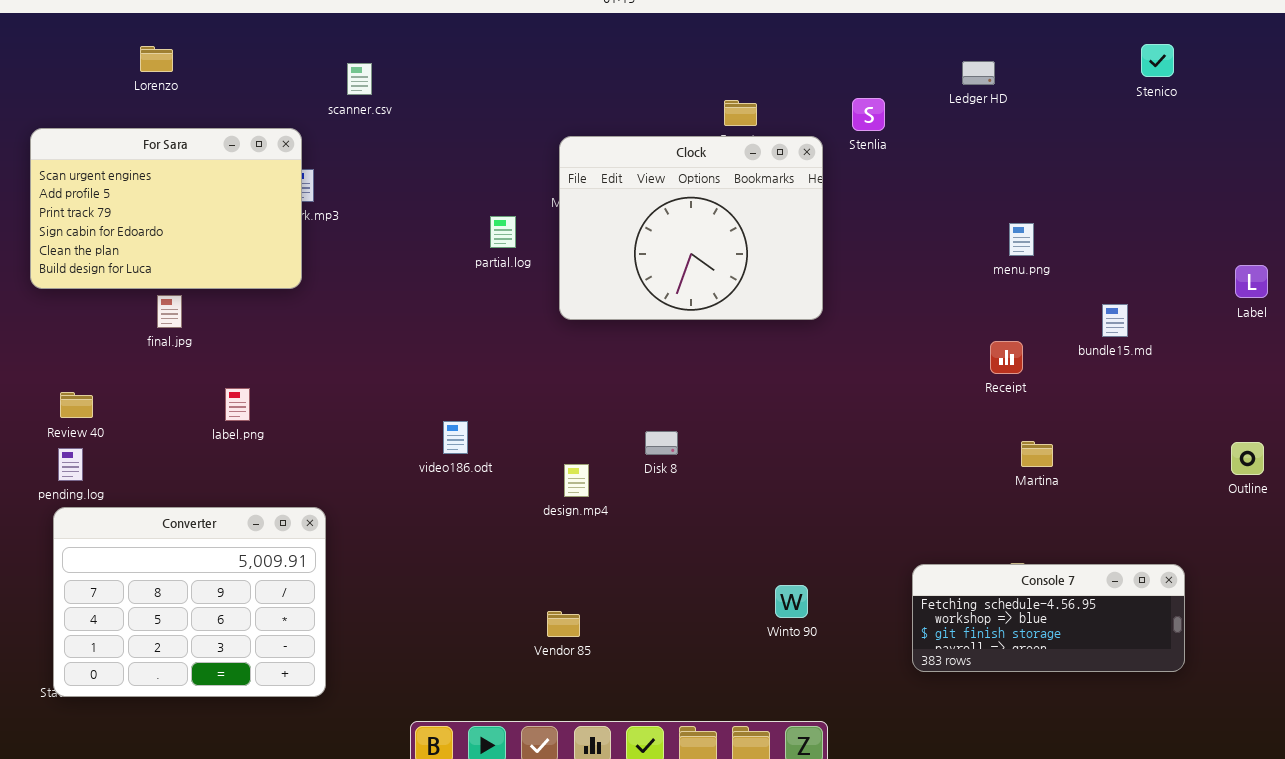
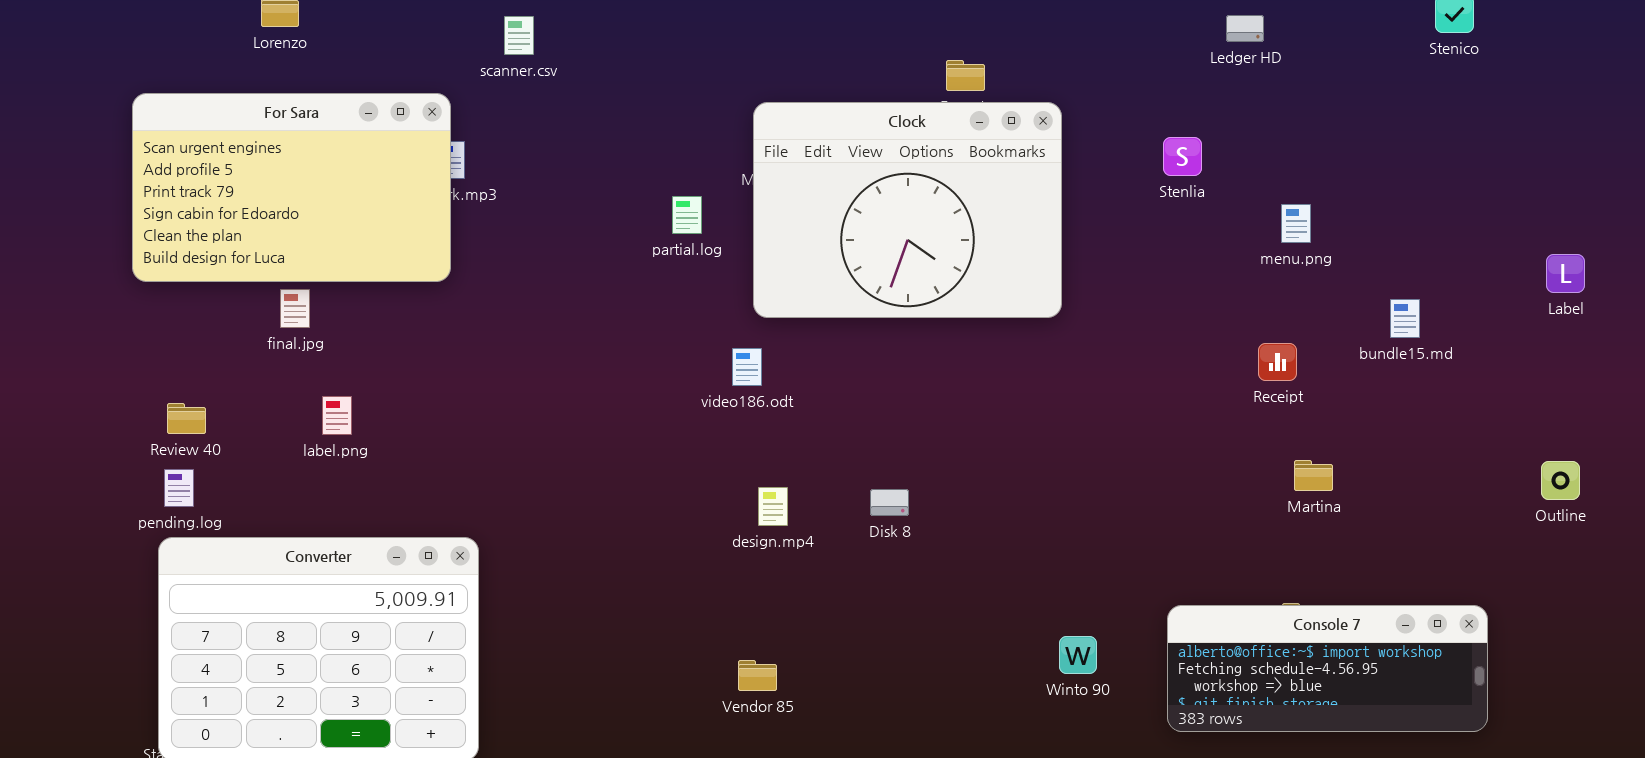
Stenlia: [852,98,885,131] -> [1163,137,1202,176], moved
label.png: [225,388,250,421] -> [322,396,352,435], moved
video186.odt: [443,421,468,454] -> [732,348,762,386], moved
Disk 8: [645,431,678,455] -> [870,489,909,516], moved
Console 7: [912,564,1185,672] -> [1167,605,1488,732], scrolled up 1 row
Winto 90: [775,585,808,618] -> [1059,636,1097,674], moved

